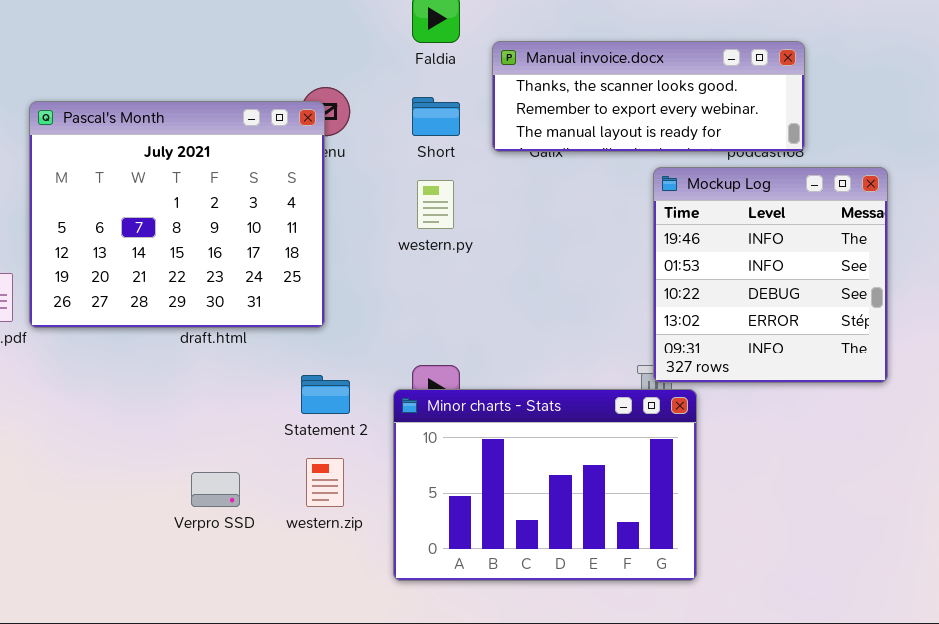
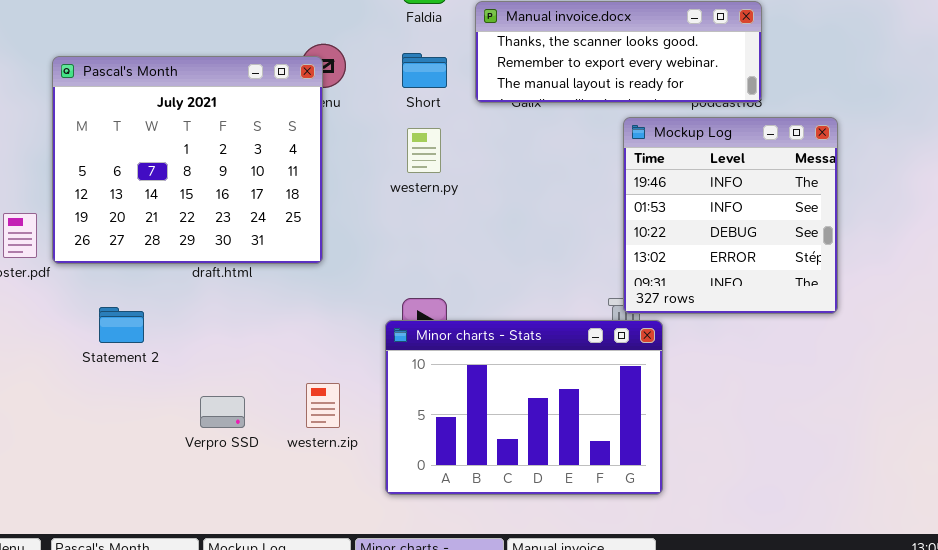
Statement 2: [301,375,350,414] -> [99,307,144,343], moved

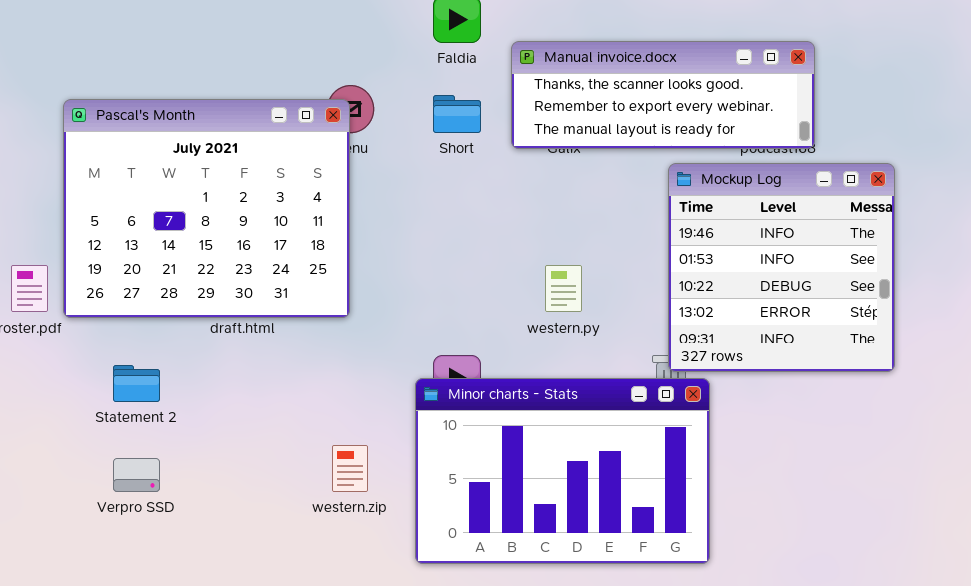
western.py: [407,128,441,173] -> [545,265,582,312], moved
Verpro SSD: [200,396,245,428] -> [113,458,160,492], moved

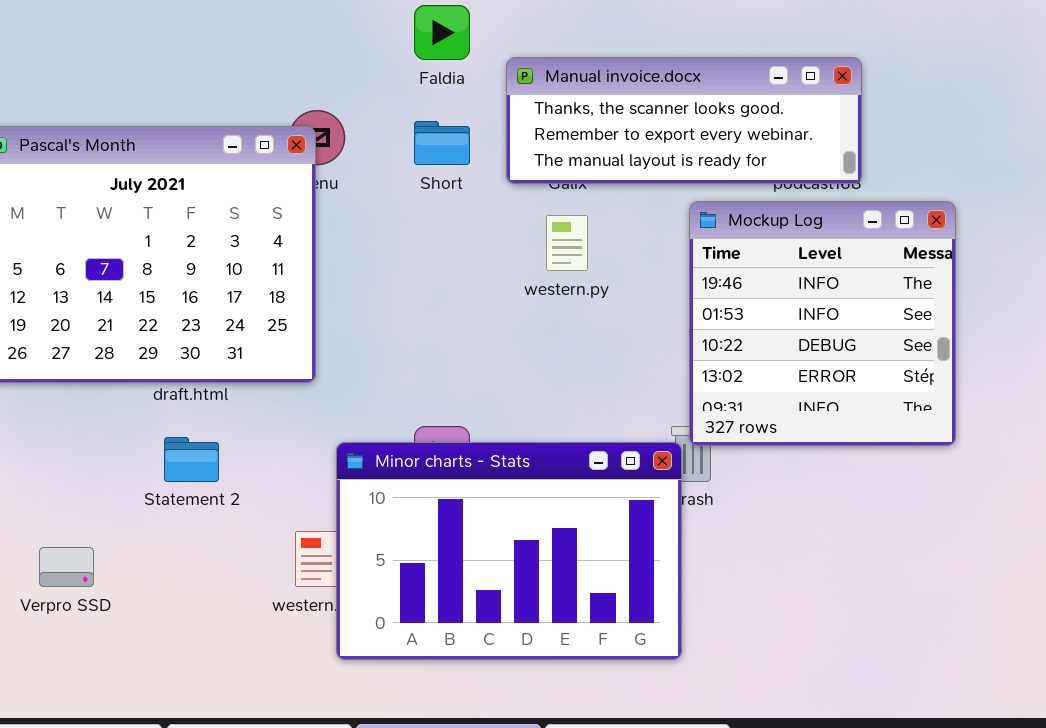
western.py: [545,265,582,312] -> [546,215,588,271], moved
Statement 2: [113,365,160,402] -> [164,437,219,482], moved
Minor charts - Stats: [415,378,710,564] -> [336,442,682,660], moved

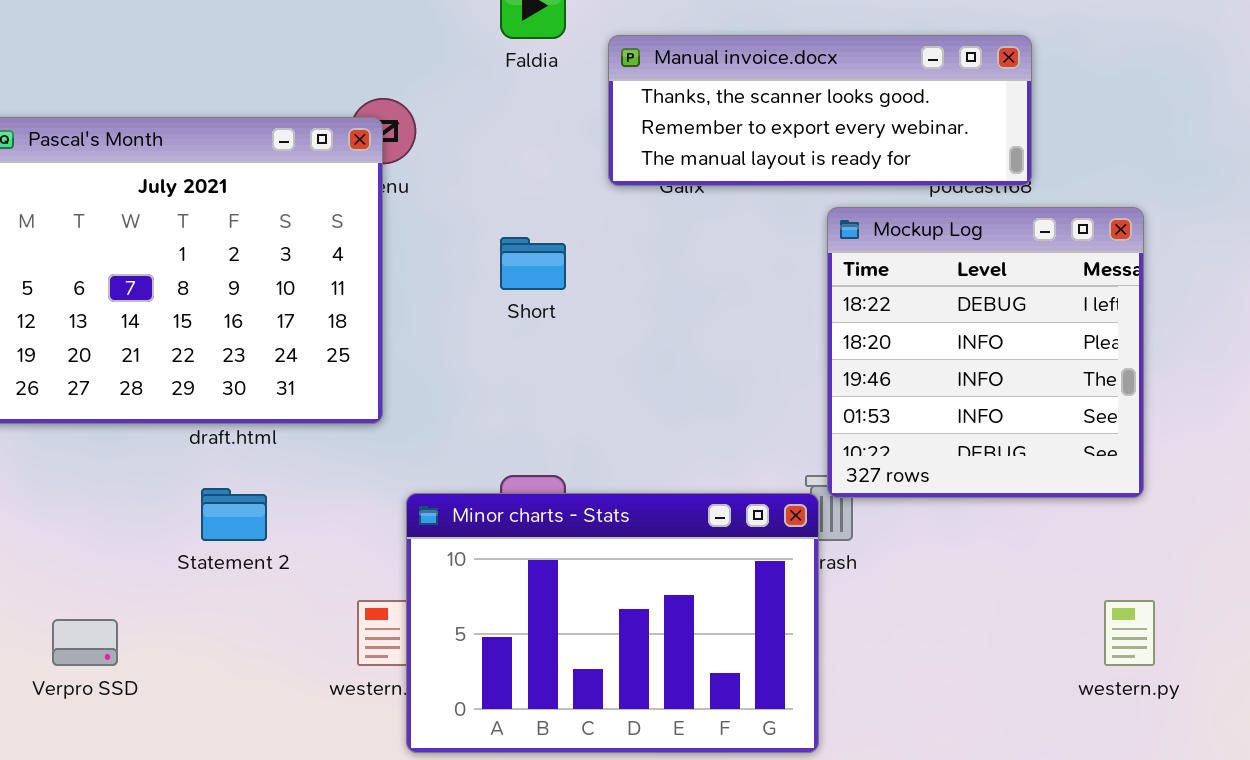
Short: [414,121,470,165] -> [500,237,566,290], moved
Mockup Log: [689,201,956,446] -> [827,207,1144,498], scrolled up 2 rows
western.py: [546,215,588,271] -> [1104,600,1155,666], moved

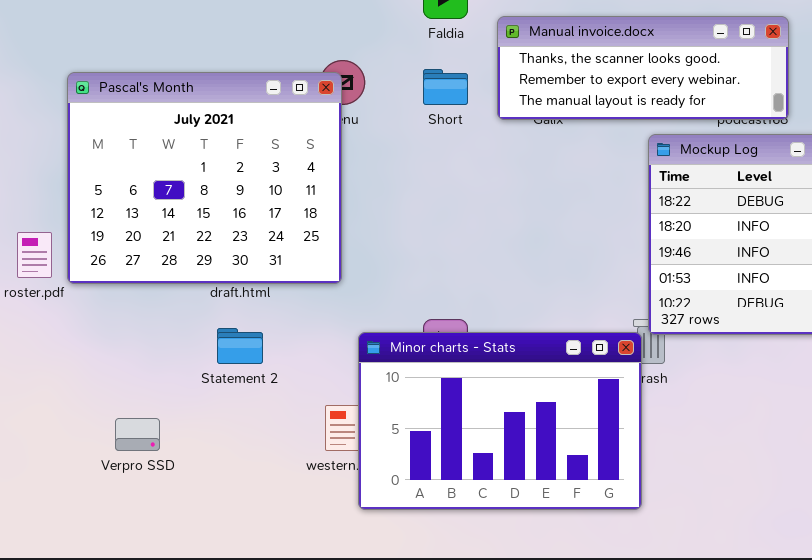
Short: [500,237,566,290] -> [423,69,468,105], moved

